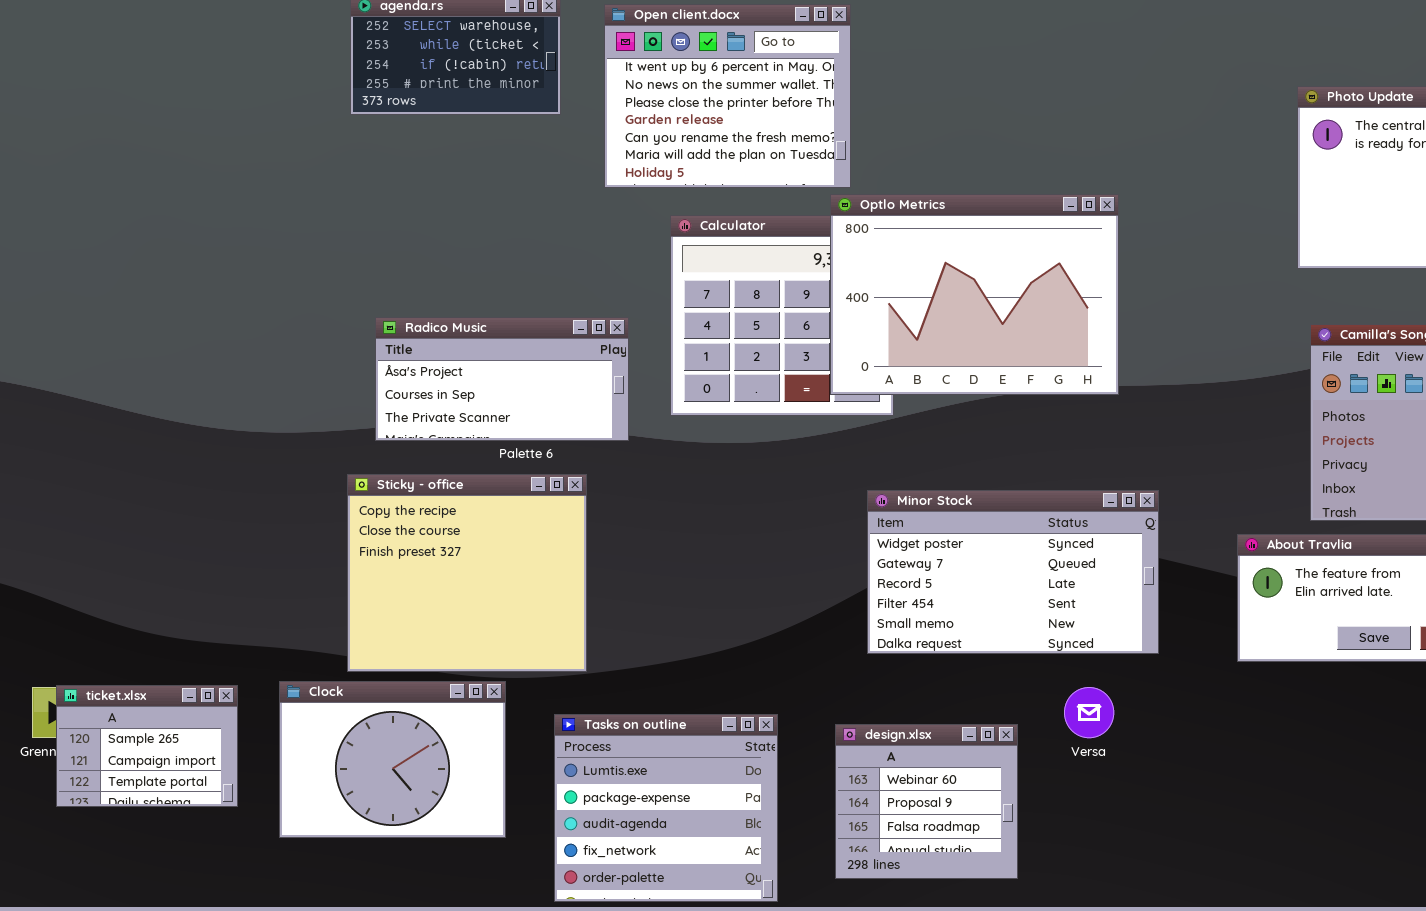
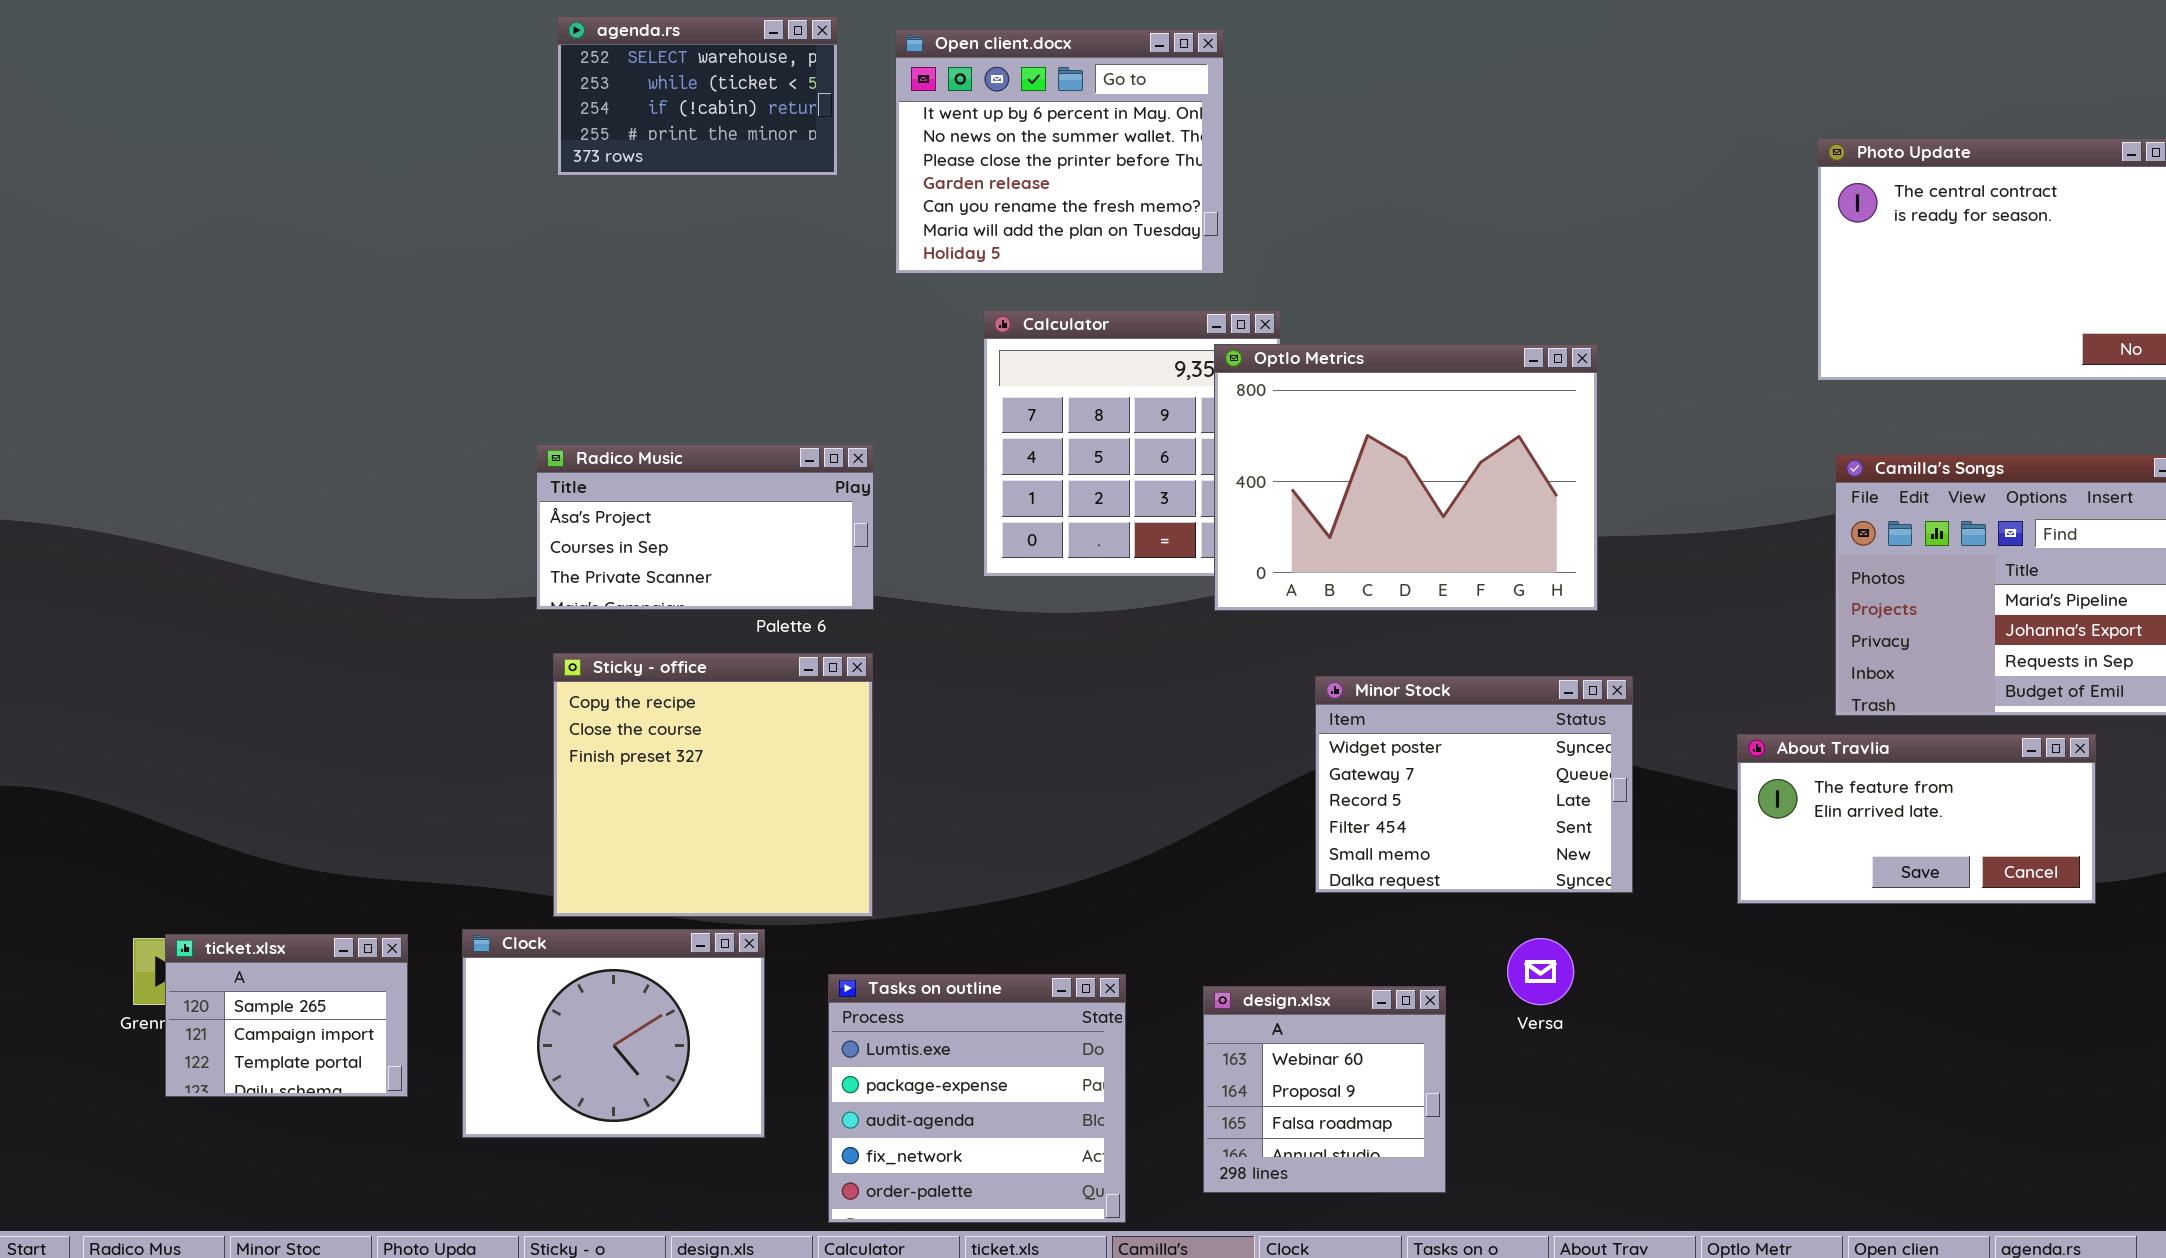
Optlo Metrics: [830,194,1119,395] -> [1214,344,1598,611], moved
Radico Music: [375,317,629,441] -> [536,444,874,610], moved
Minor Stock: [867,490,1159,654] -> [1315,676,1633,893], resized

